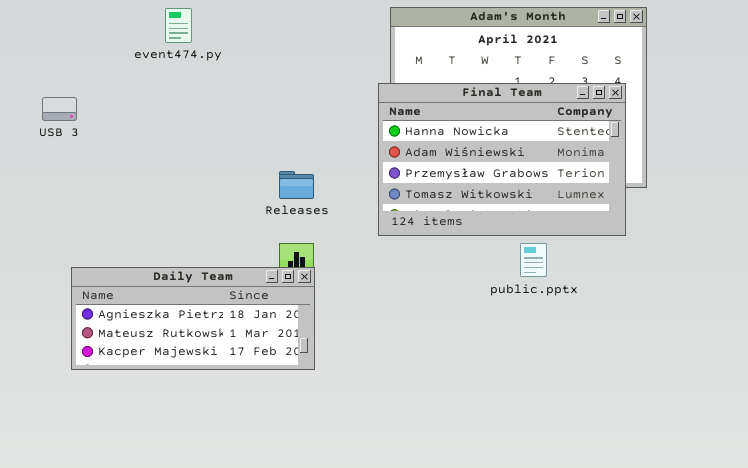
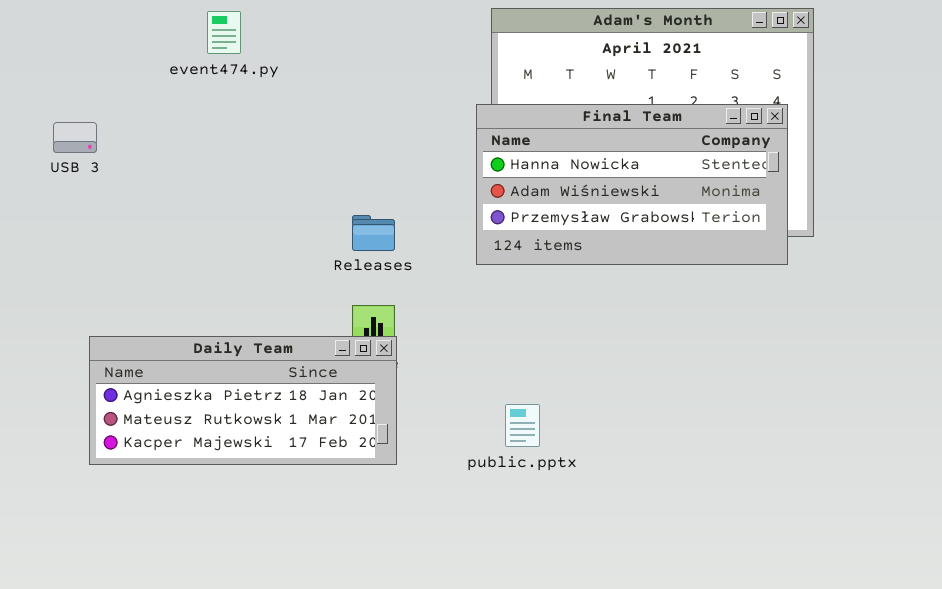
Final Team: [378,83,626,236] -> [476,104,788,265], resized
public.pptx: [520,243,547,277] -> [505,404,540,447], moved

